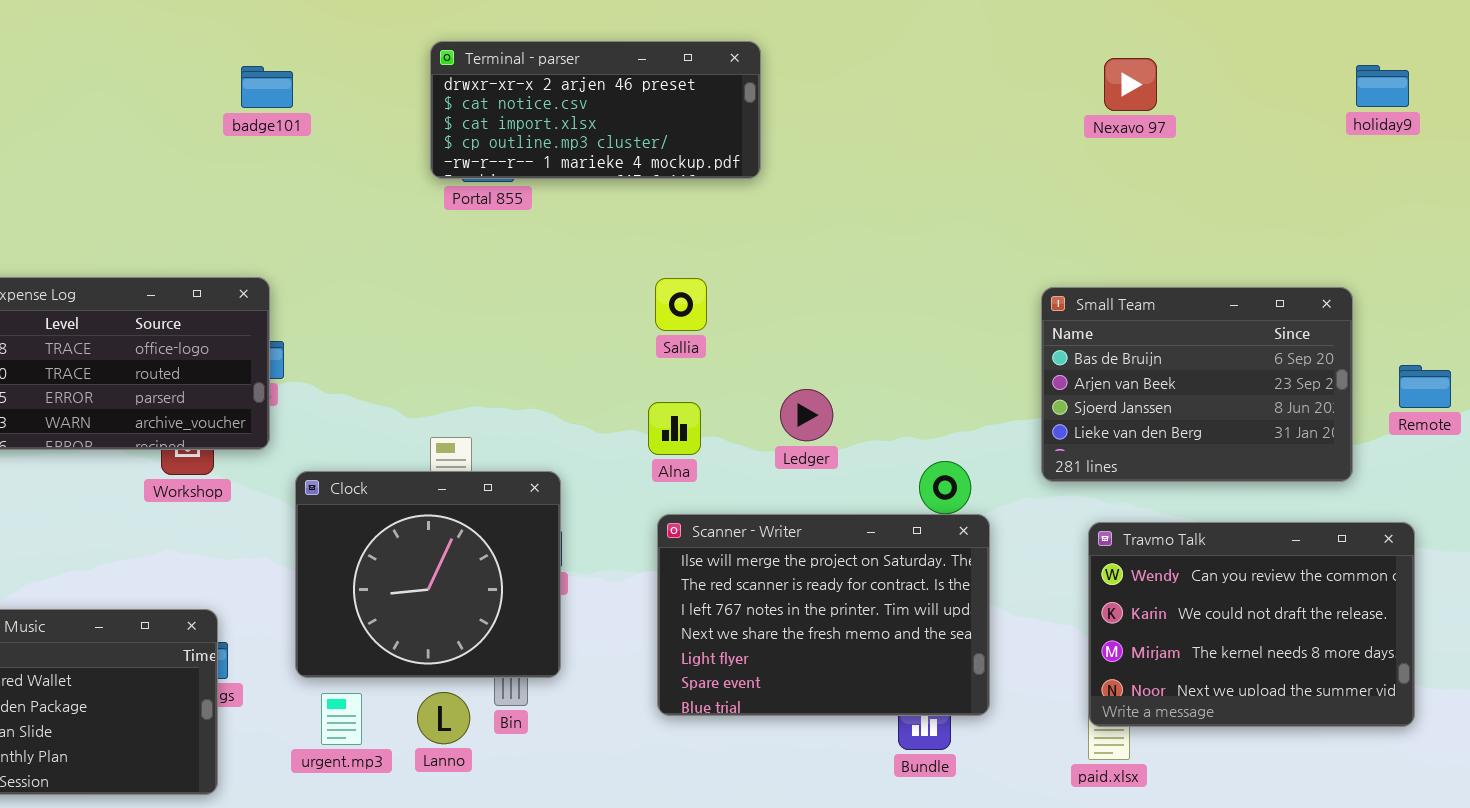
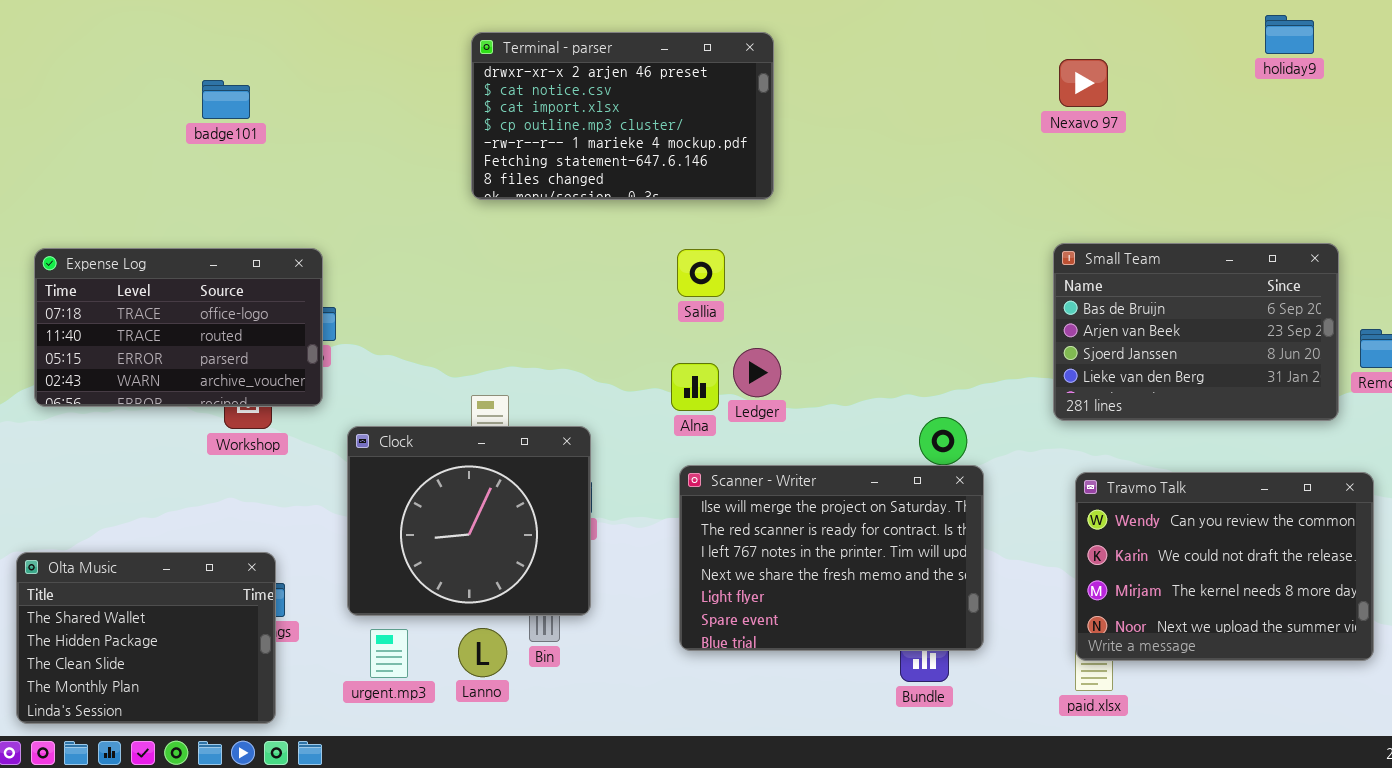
Terminal - parser: [430,41,761,179] -> [471,32,774,200], resized
Nexavo 97: [1104,58,1157,111] -> [1059,59,1108,107], moved
holiday9: [1356,65,1409,107] -> [1265,15,1314,54], moved
badge101: [241,66,293,108] -> [202,80,250,119], moved
Small Team: [1041,287,1353,482] -> [1053,243,1339,421], moved
Ledger: [780,389,833,441] -> [733,348,781,397], moved

